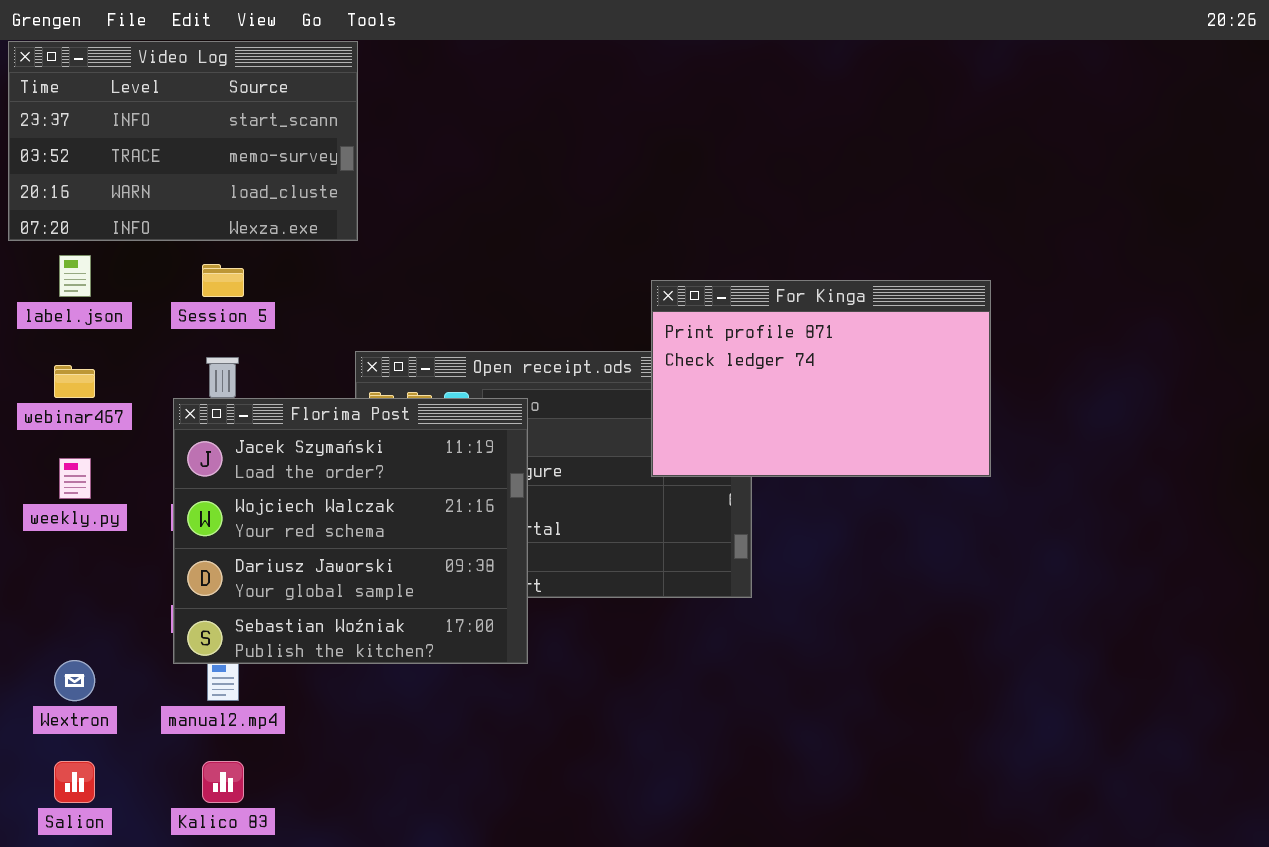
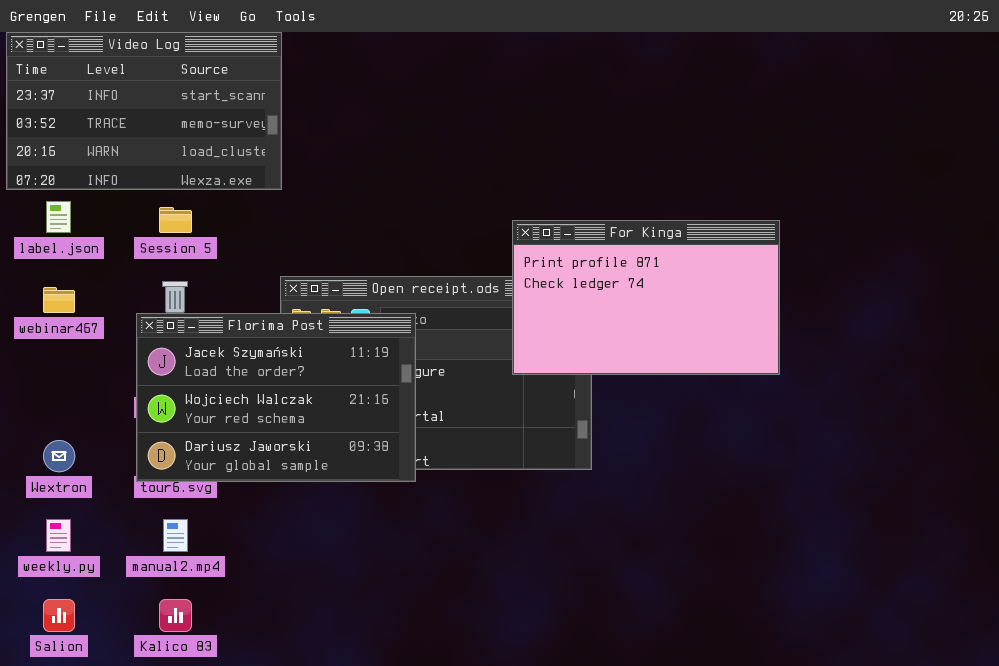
Florima Post: [173,398,528,664] -> [136,313,416,482], resized
weekly.py: [59,458,91,499] -> [46,519,71,552], moved
Wextron: [54,660,95,701] -> [43,440,75,472], moved

